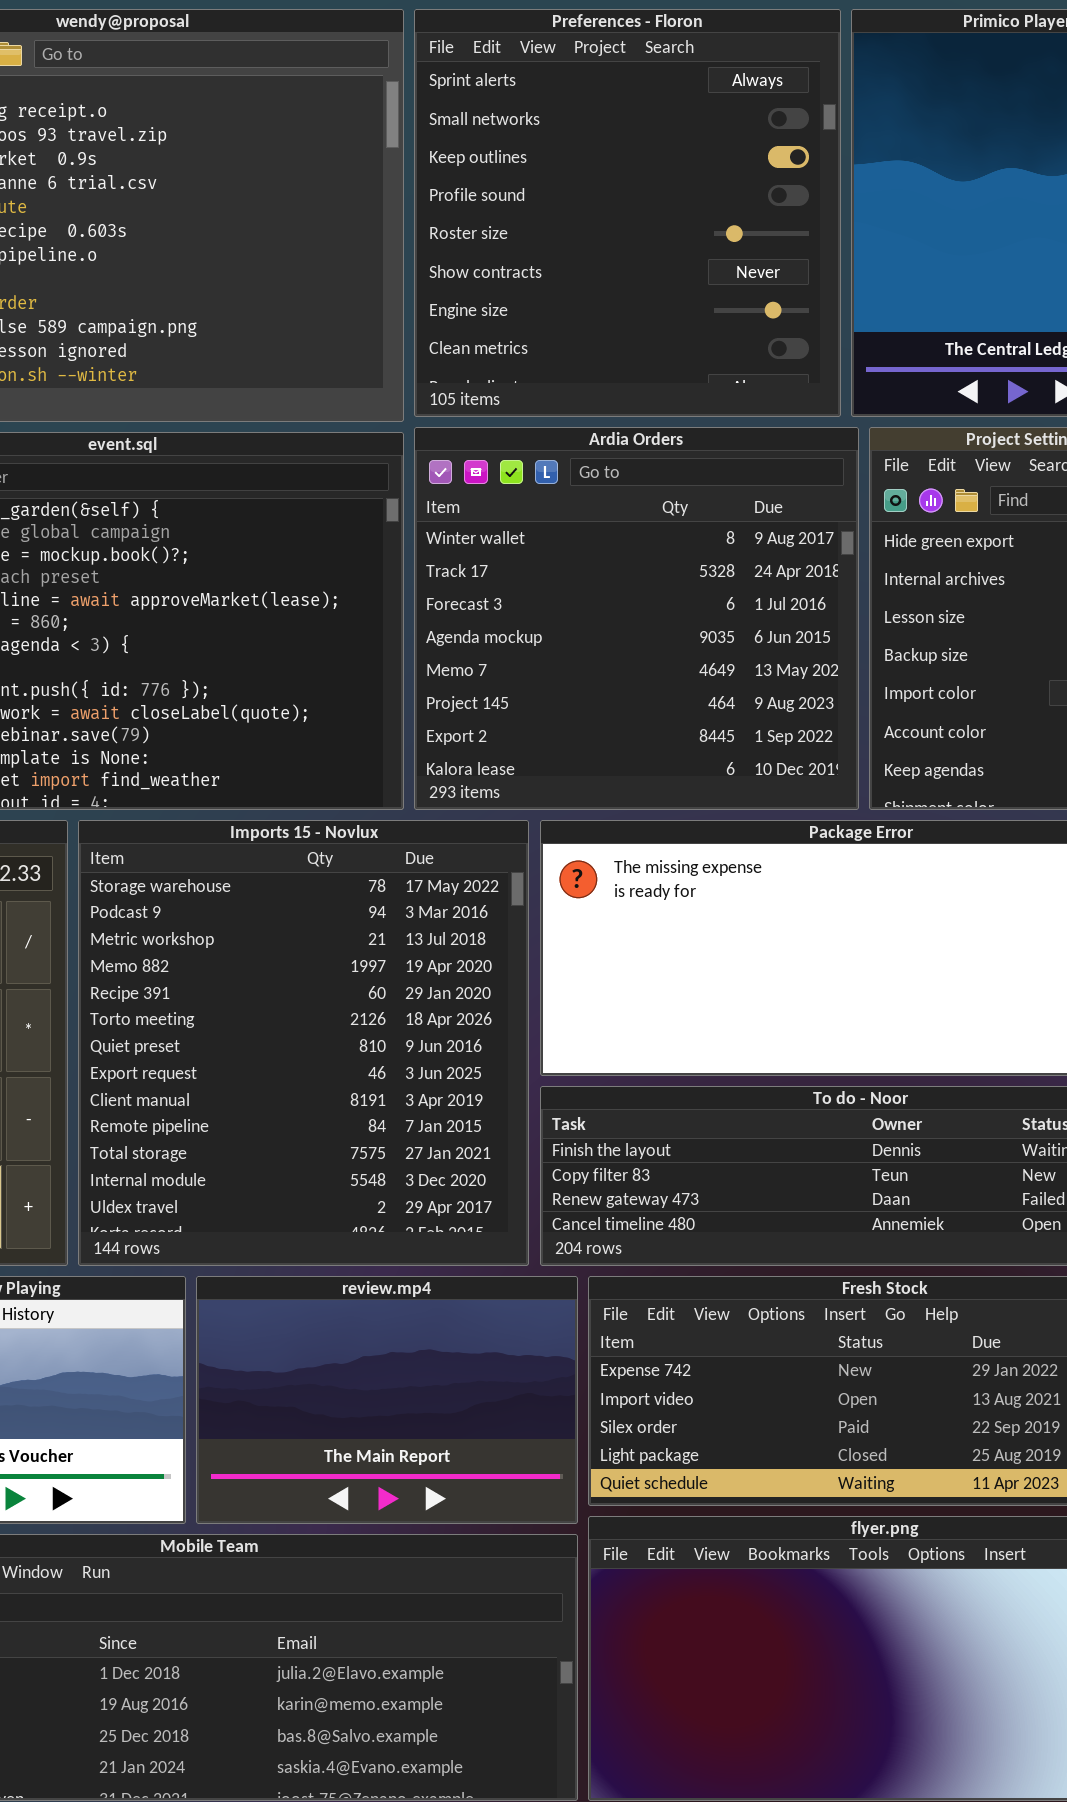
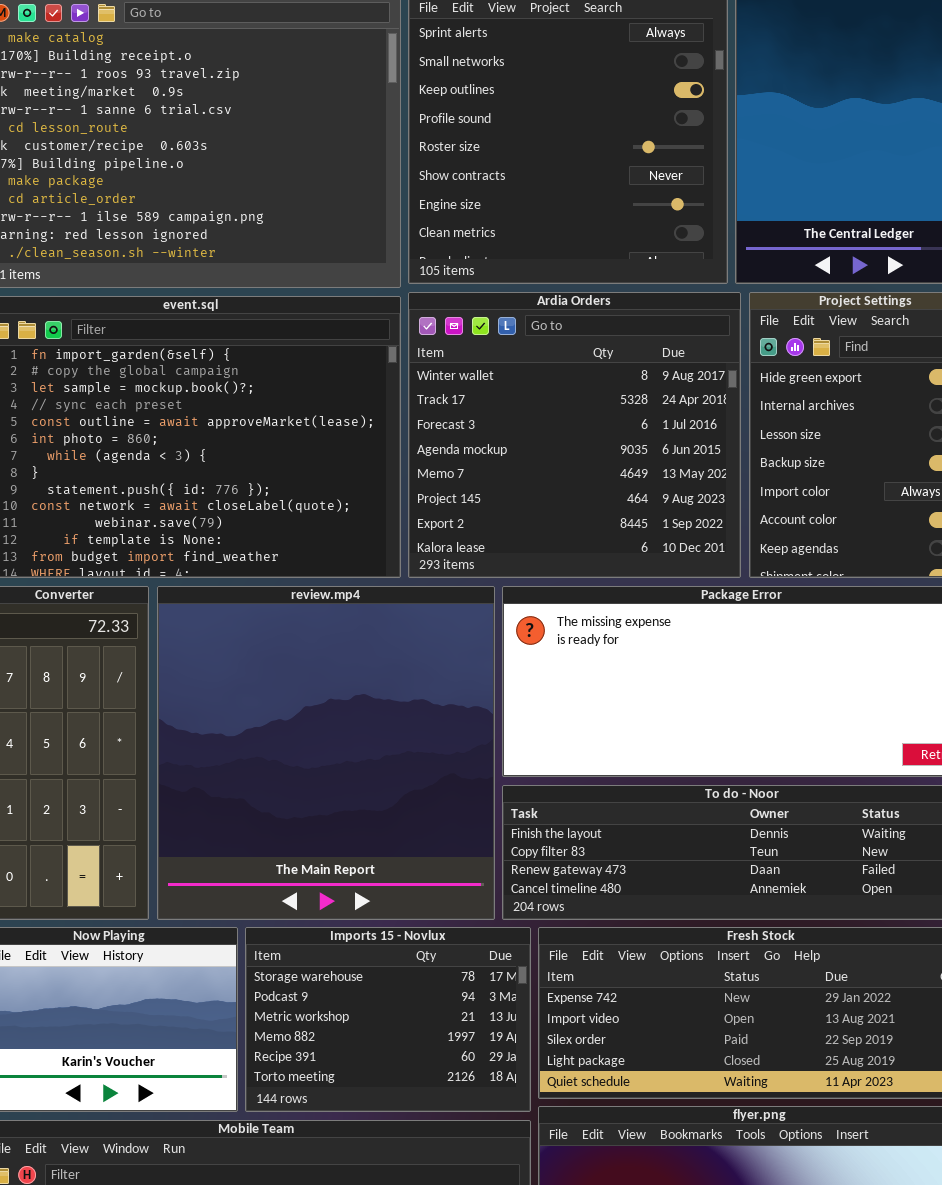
Imports 15 - Novlux: [78,820,529,1266] -> [245,927,531,1112], moved, resized
review.mp4: [196,1276,578,1524] -> [157,586,495,920], moved, resized

